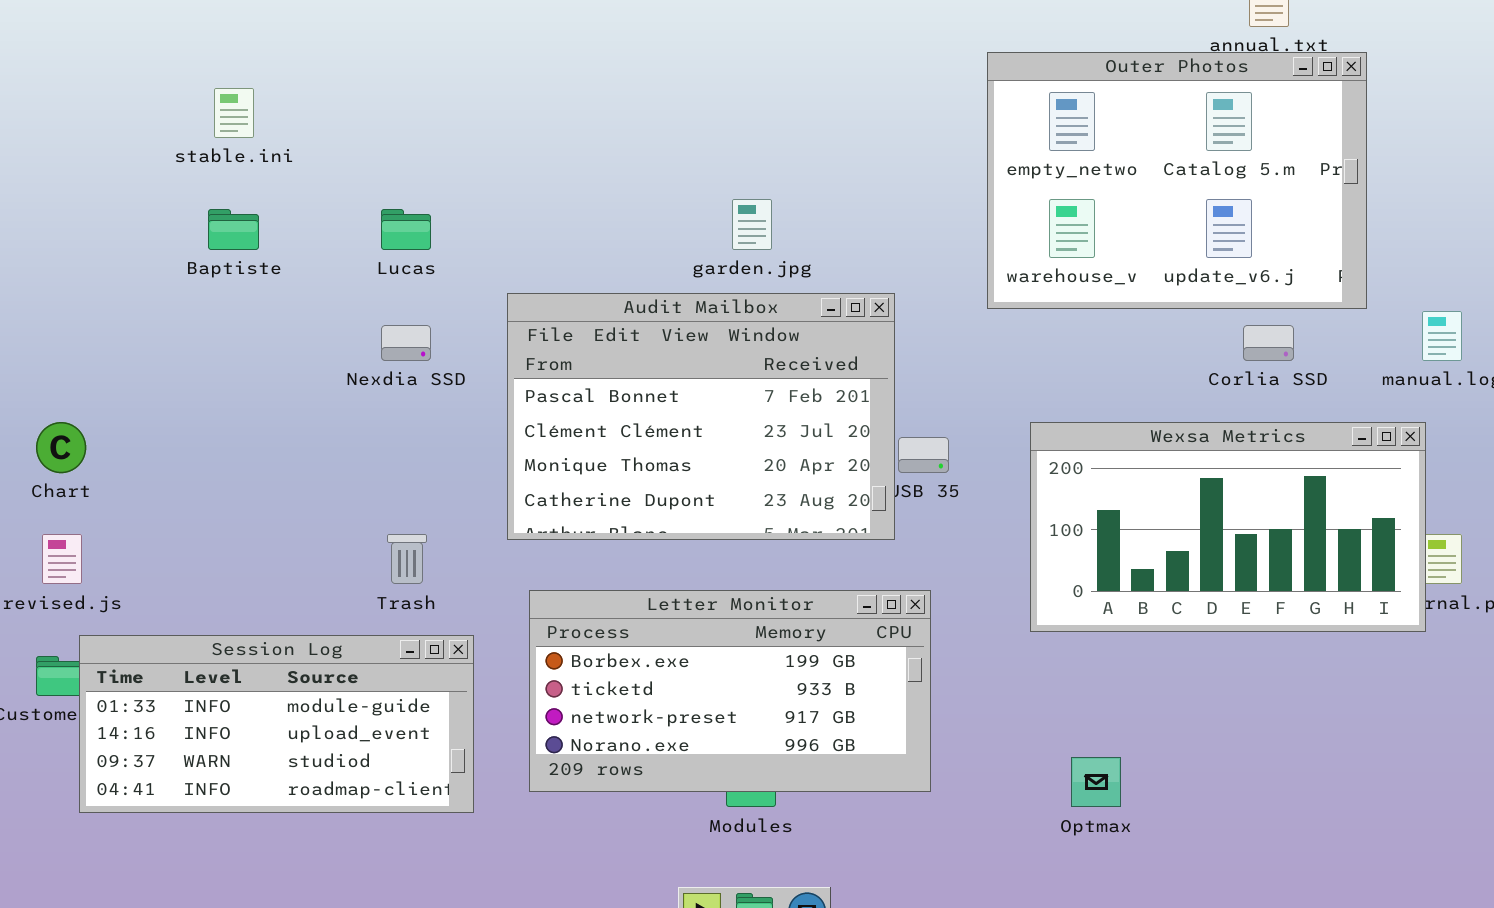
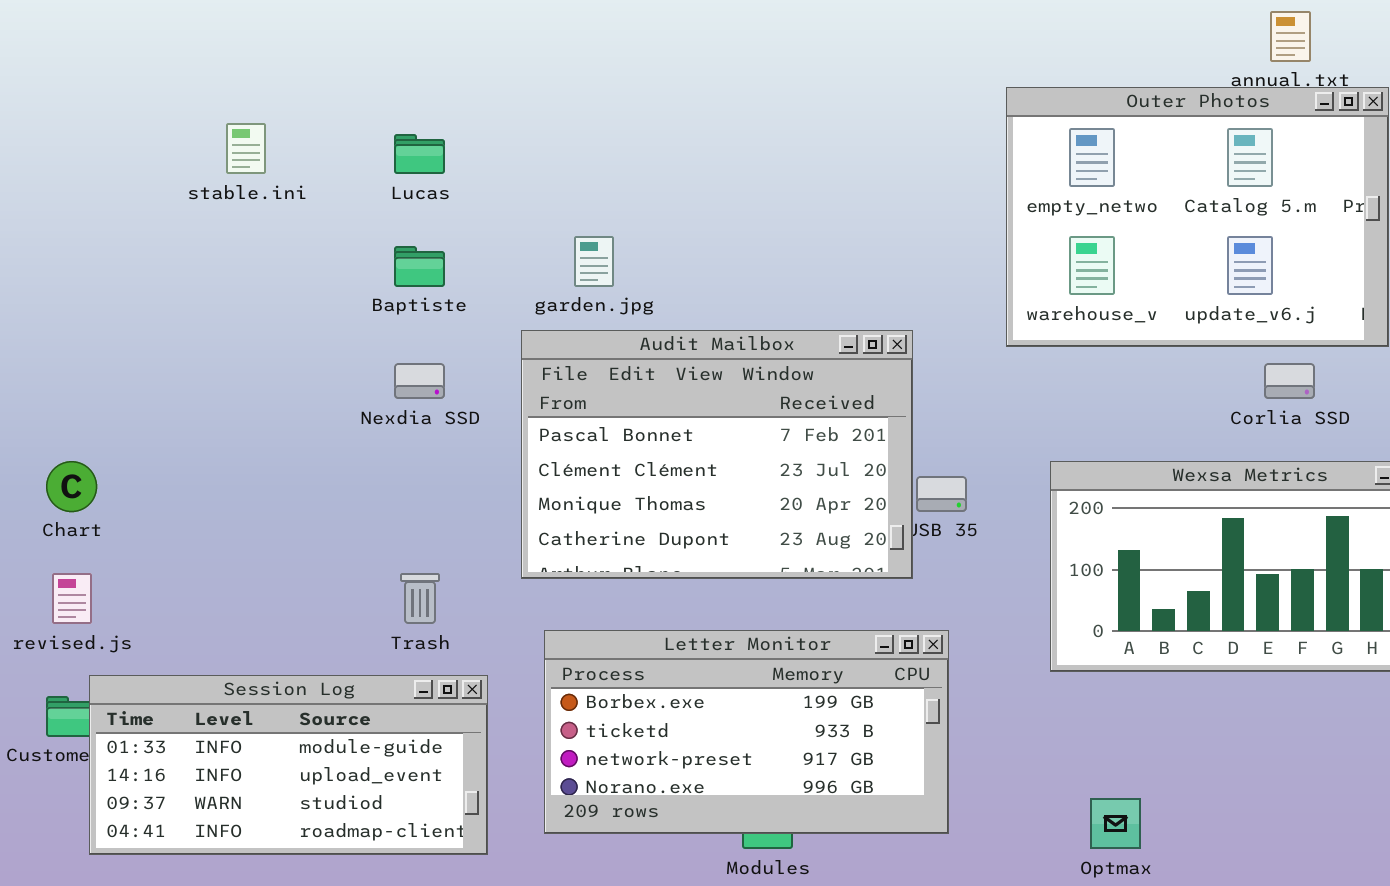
garden.jpg: [732,199,772,250] -> [574,236,614,287], moved
Baptiste: [208,209,259,250] -> [394,246,445,287], moved
Lucas: [381,209,431,250] -> [394,134,445,174], moved

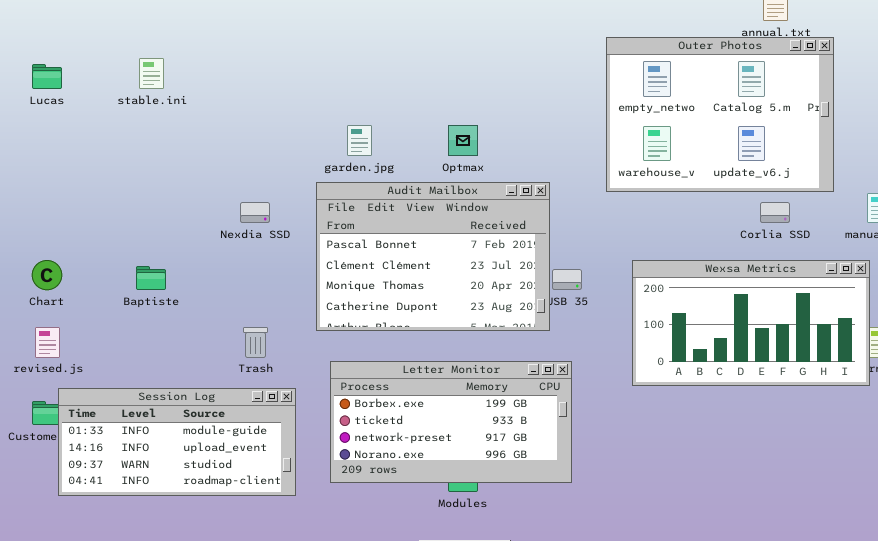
Lucas: [394,134,445,174] -> [32,64,62,89], moved
Baptiste: [394,246,445,287] -> [136,266,166,290], moved
Optmax: [1090,798,1141,849] -> [448,125,478,156], moved

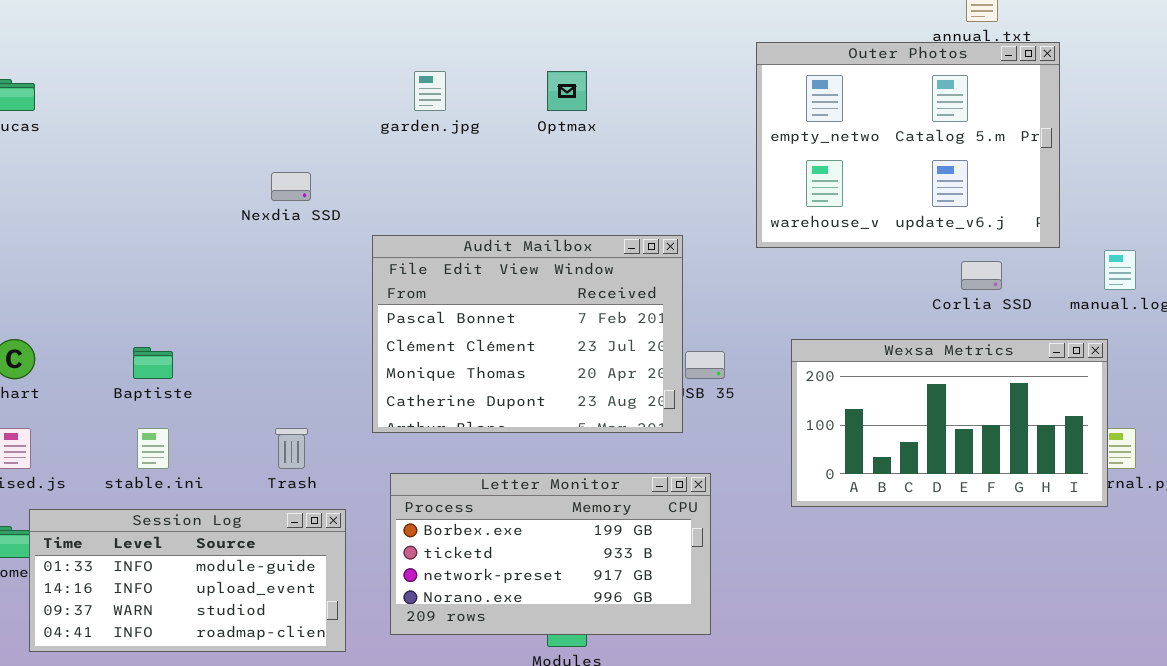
stable.ini: [139,58,164,89] -> [137,428,169,469], moved
garden.jpg: [347,125,372,156] -> [414,71,446,111], moved
Optmax: [448,125,478,156] -> [547,71,587,111], moved
Nexdia SSD: [240,202,270,223] -> [271,172,311,201], moved

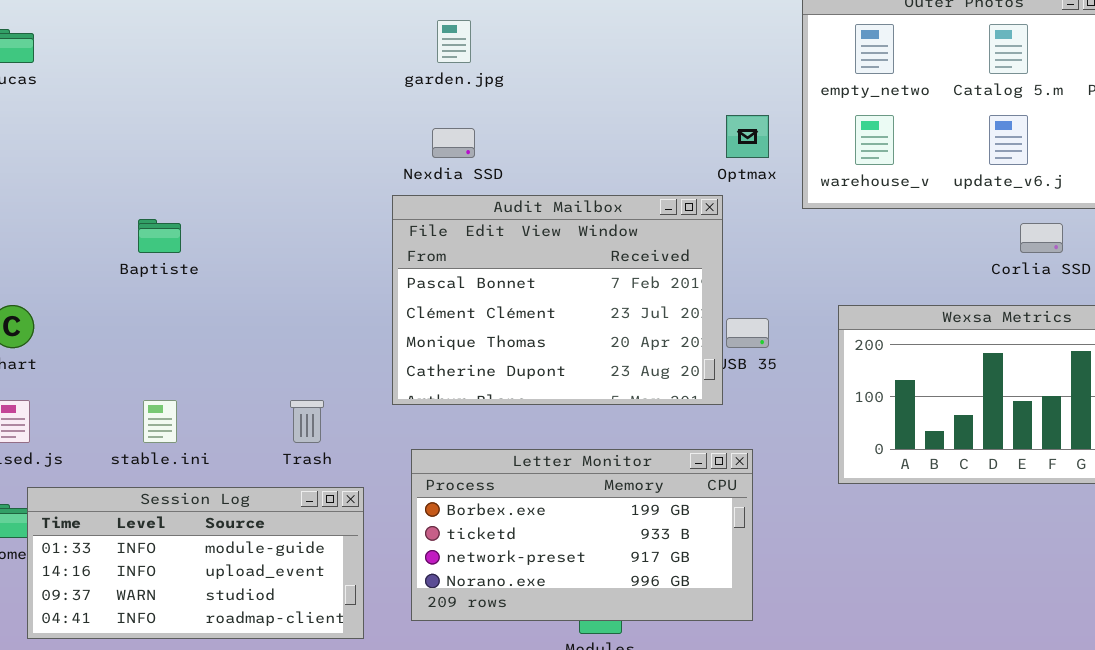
Optmax: [547,71,587,111] -> [726,115,769,158], moved
Nexdia SSD: [271,172,311,201] -> [432,128,475,158], moved
Baptiste: [133,347,173,379] -> [138,219,181,253], moved

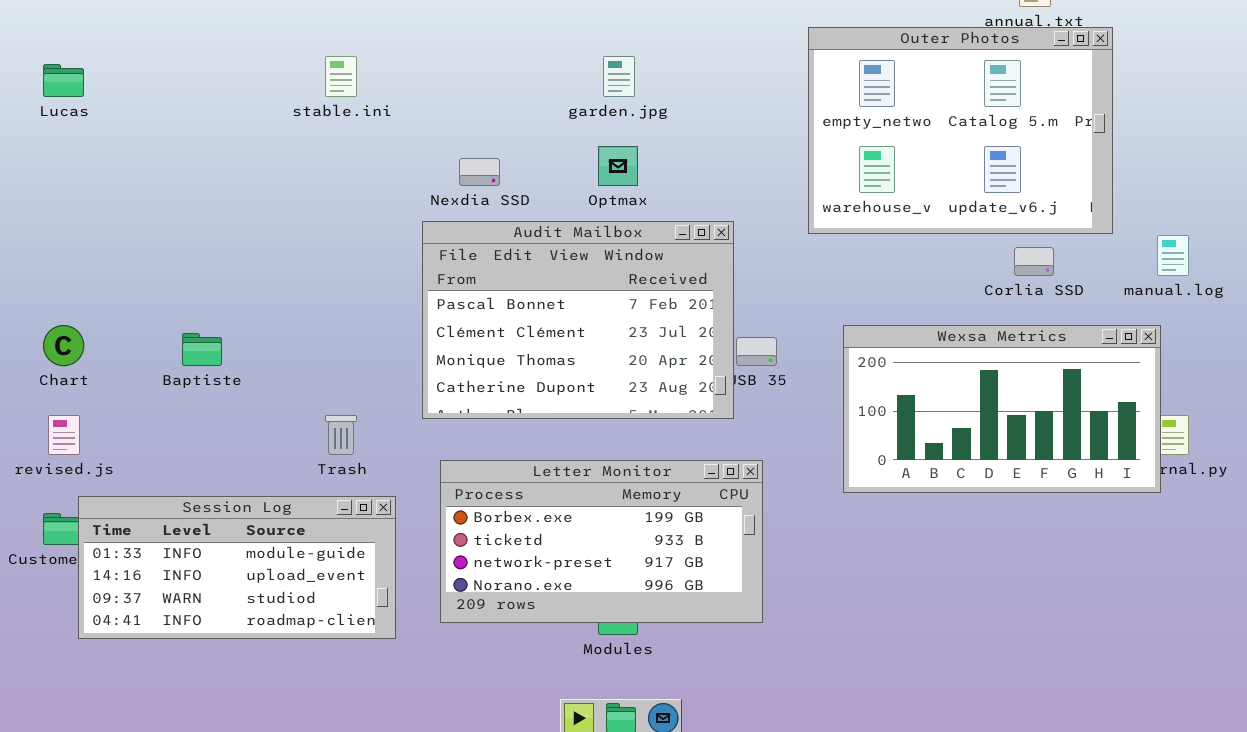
garden.jpg: [437,20,471,63] -> [603,56,635,97], moved
Optmax: [726,115,769,158] -> [598,146,638,186], moved
Baptiste: [138,219,181,253] -> [182,333,222,366], moved
stable.ini: [143,400,177,443] -> [325,56,357,97], moved

